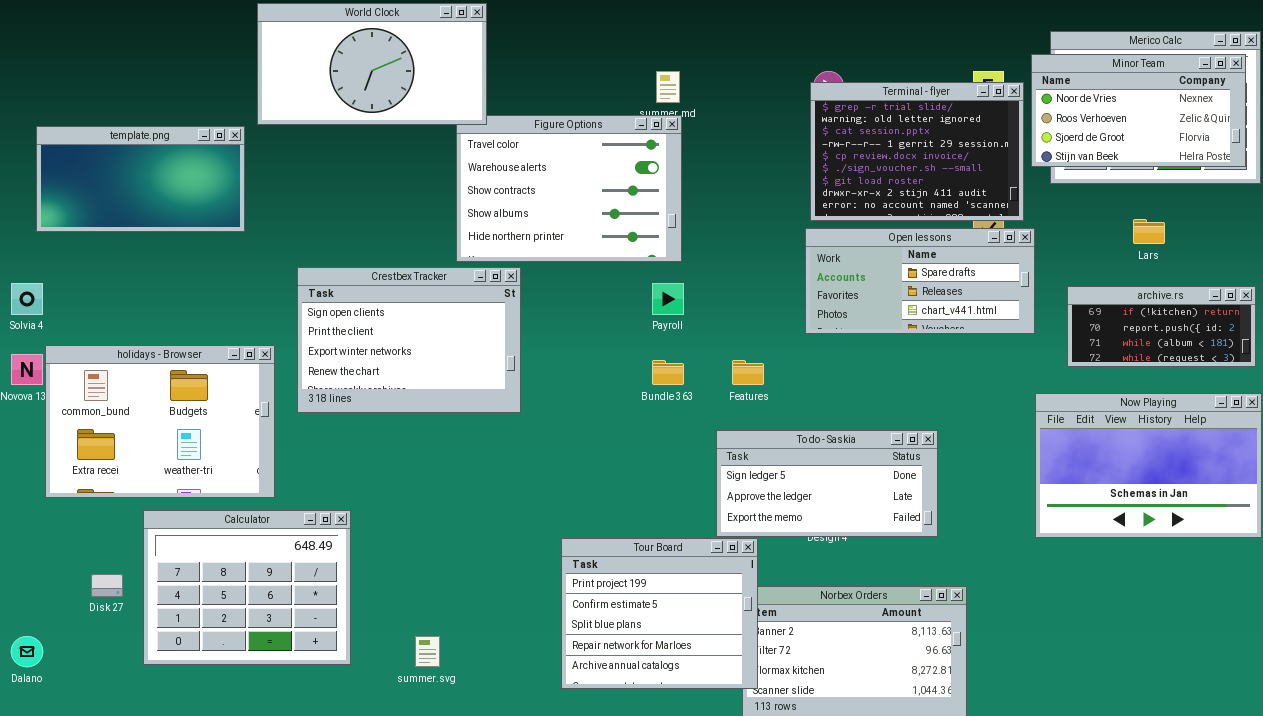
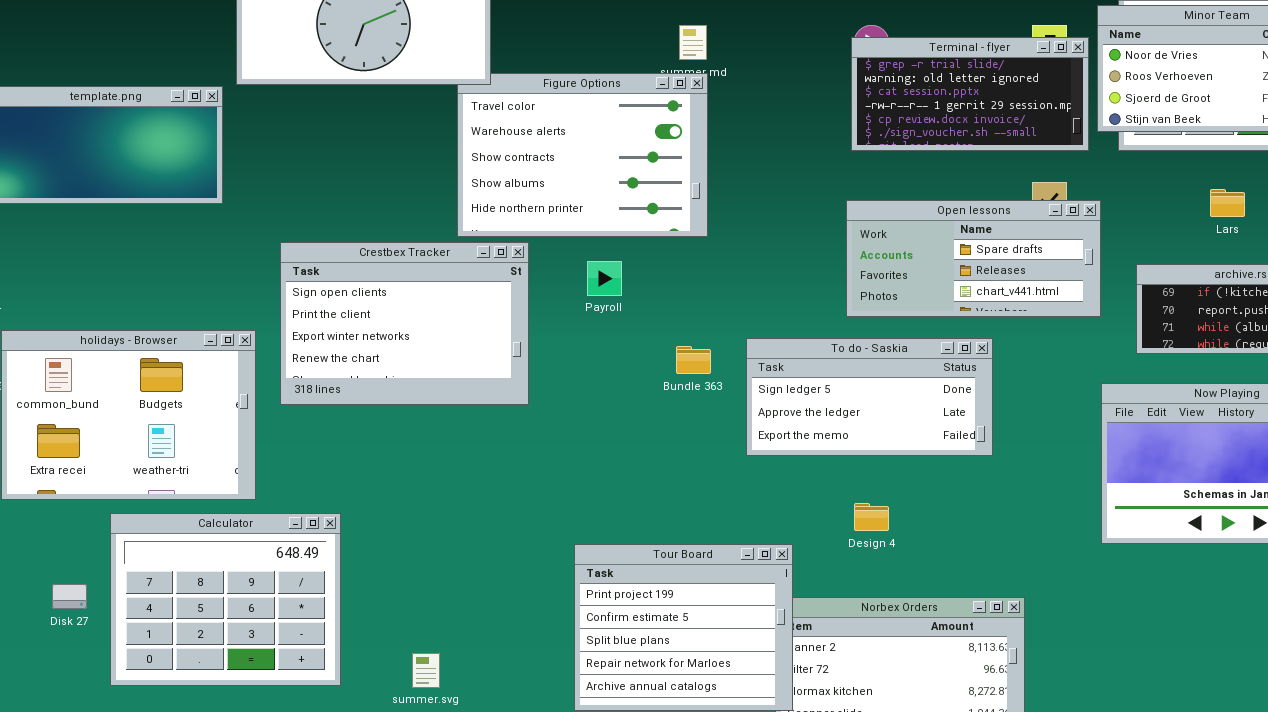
Terminal - flyer: [810,82,1024,221] -> [851,37,1089,151], resized
Payroll: [652,283,684,315] -> [587,261,622,296], moved
To do - Saskia: [716,430,938,537] -> [746,338,993,456], moved

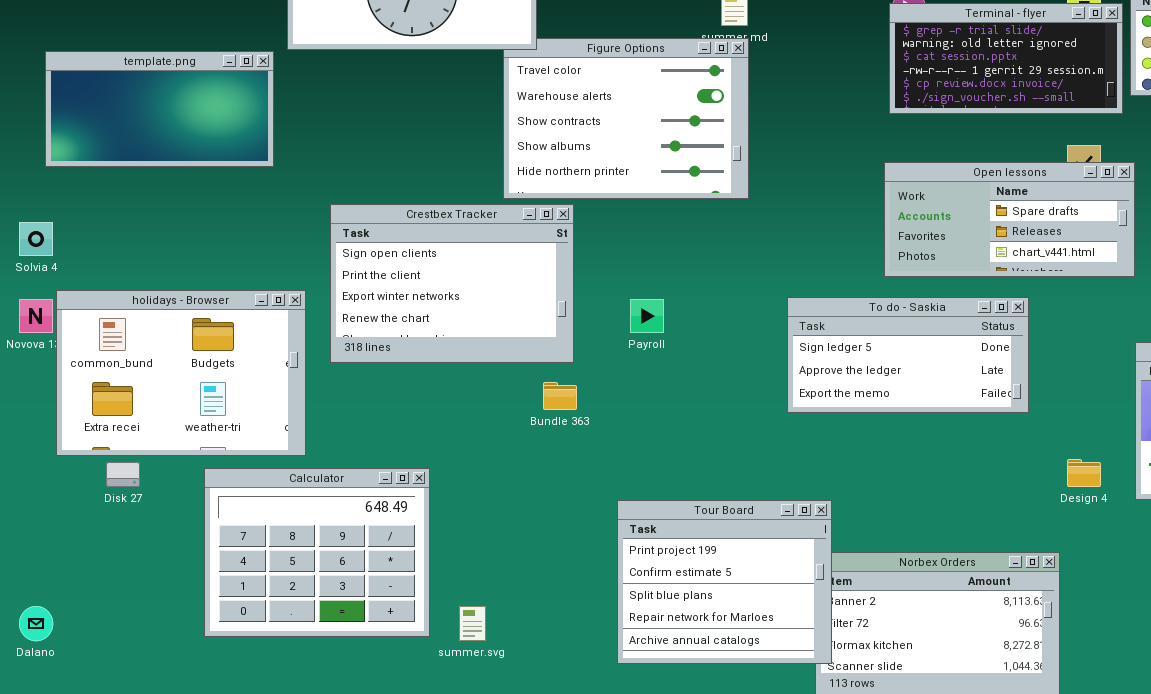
Payroll: [587,261,622,296] -> [630,299,664,333], moved
Bundle 363: [676,346,711,374] -> [543,382,577,410], moved
Design 4: [854,503,889,531] -> [1067,459,1101,487], moved
Calculator: [110,513,341,686] -> [204,468,430,637], moved
Disk 27: [52,584,87,609] -> [106,462,140,487], moved

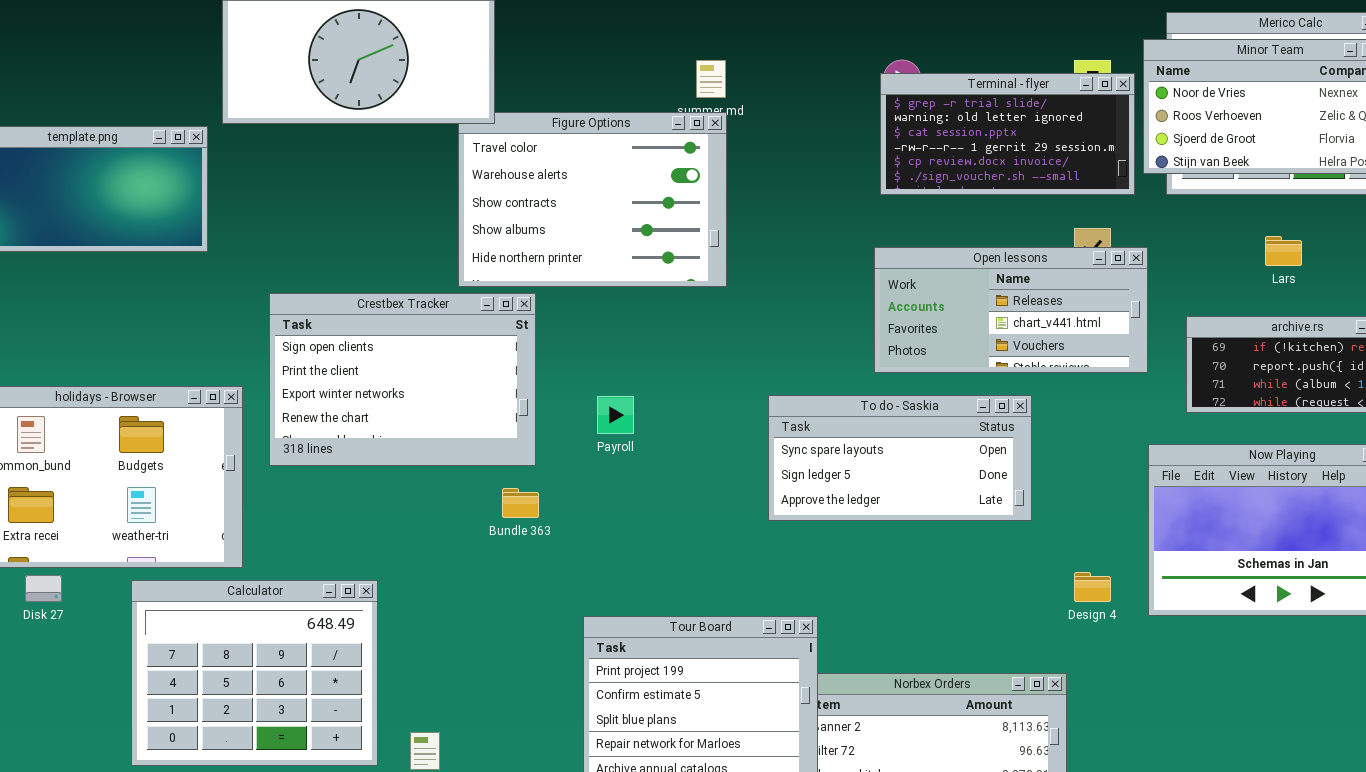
Open lessons: [884,162,1135,277] -> [874,247,1148,373], scrolled down 1 row
To do - Saskia: [787,297,1029,413] -> [768,395,1032,521], scrolled up 1 row

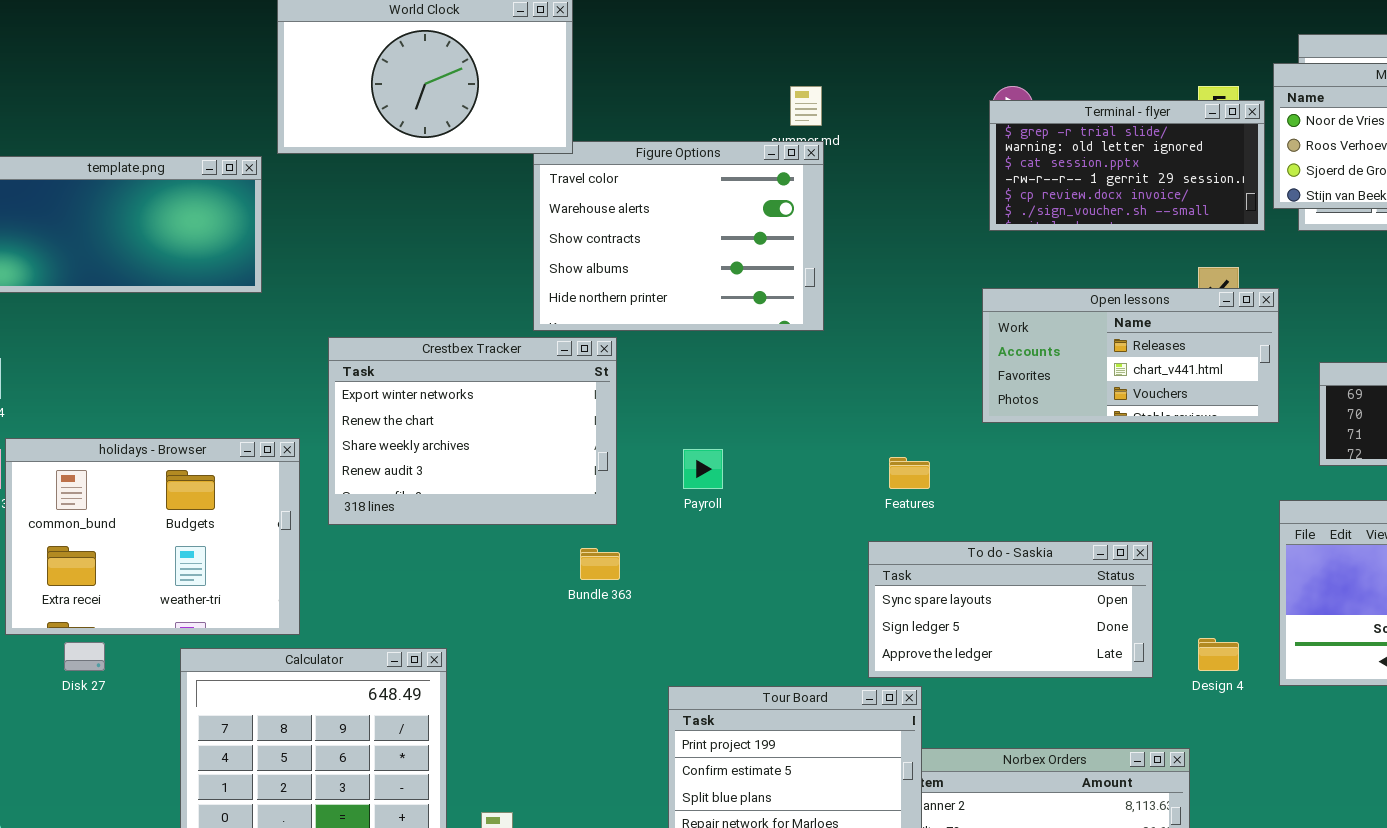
Crestbex Tracker: [269,293,536,466] -> [328,337,617,525], scrolled down 2 rows
To do - Saskia: [768,395,1032,521] -> [868,541,1153,678], moved

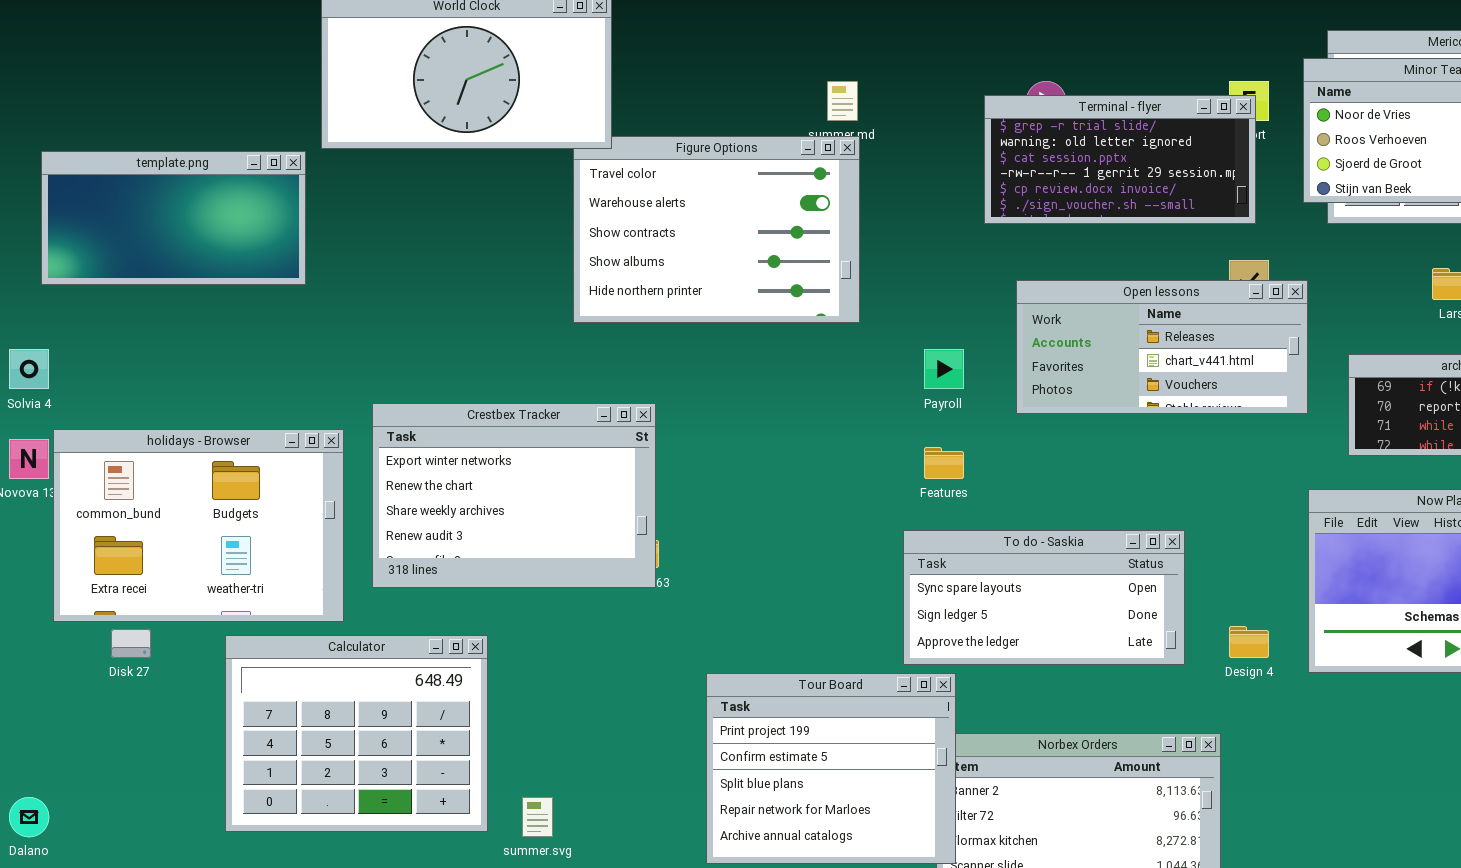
Terminal - flyer: [989,100,1265,231] -> [984,95,1256,224], moved
Crestbex Tracker: [328,337,617,525] -> [372,403,656,588], moved
Payroll: [683,449,723,489] -> [924,349,964,389], moved

